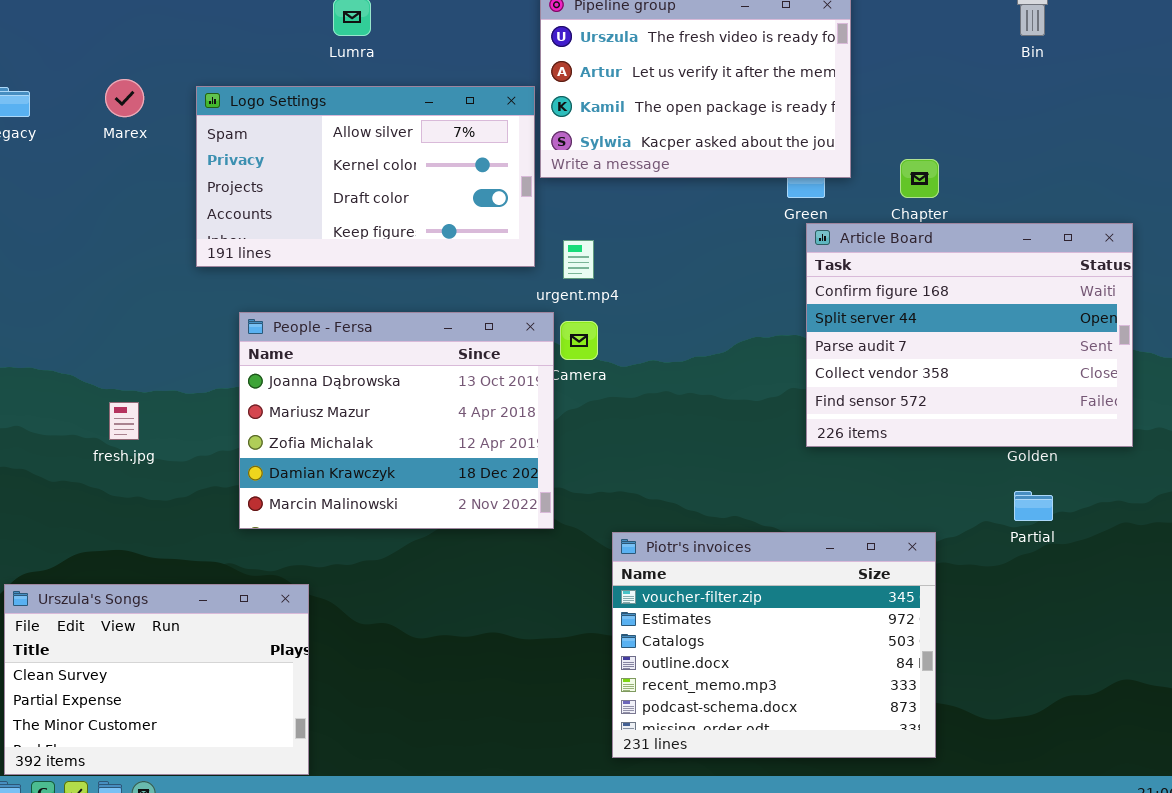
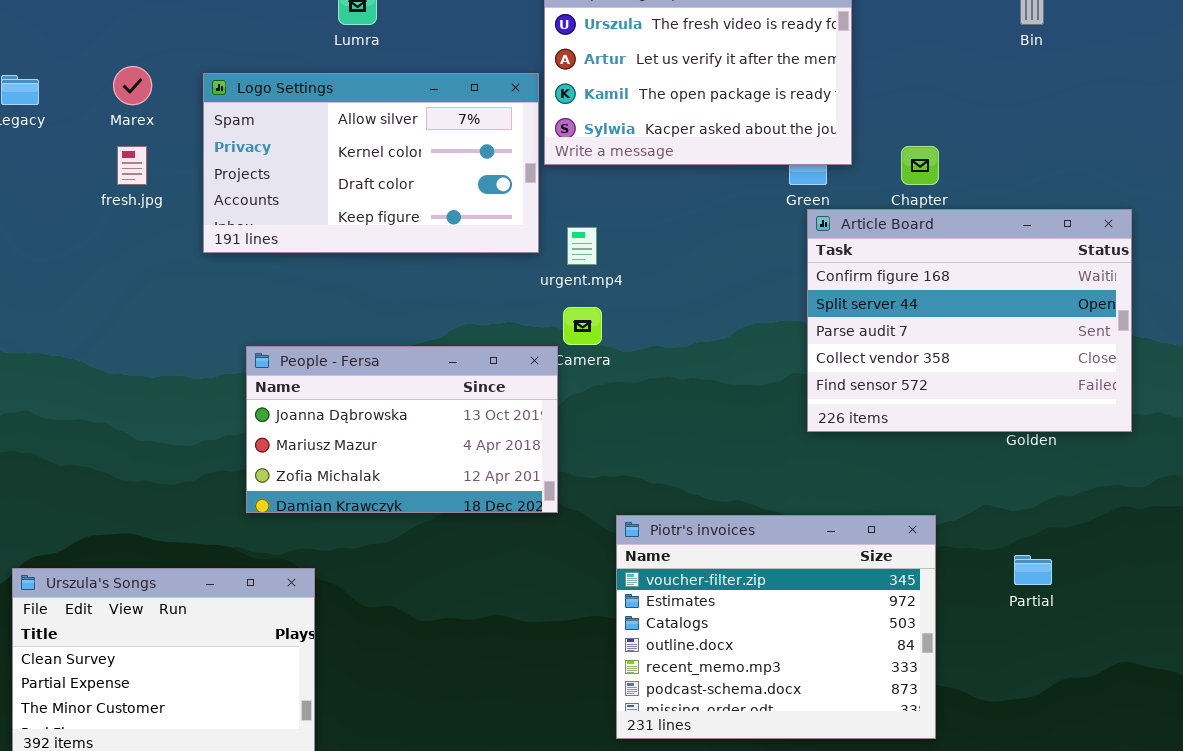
People - Fersa: [239,312,554,529] -> [246,346,558,513], resized
fresh.jpg: [109,402,139,440] -> [117,146,147,185], moved
Partial: [1014,491,1053,521] -> [1014,555,1052,585], moved

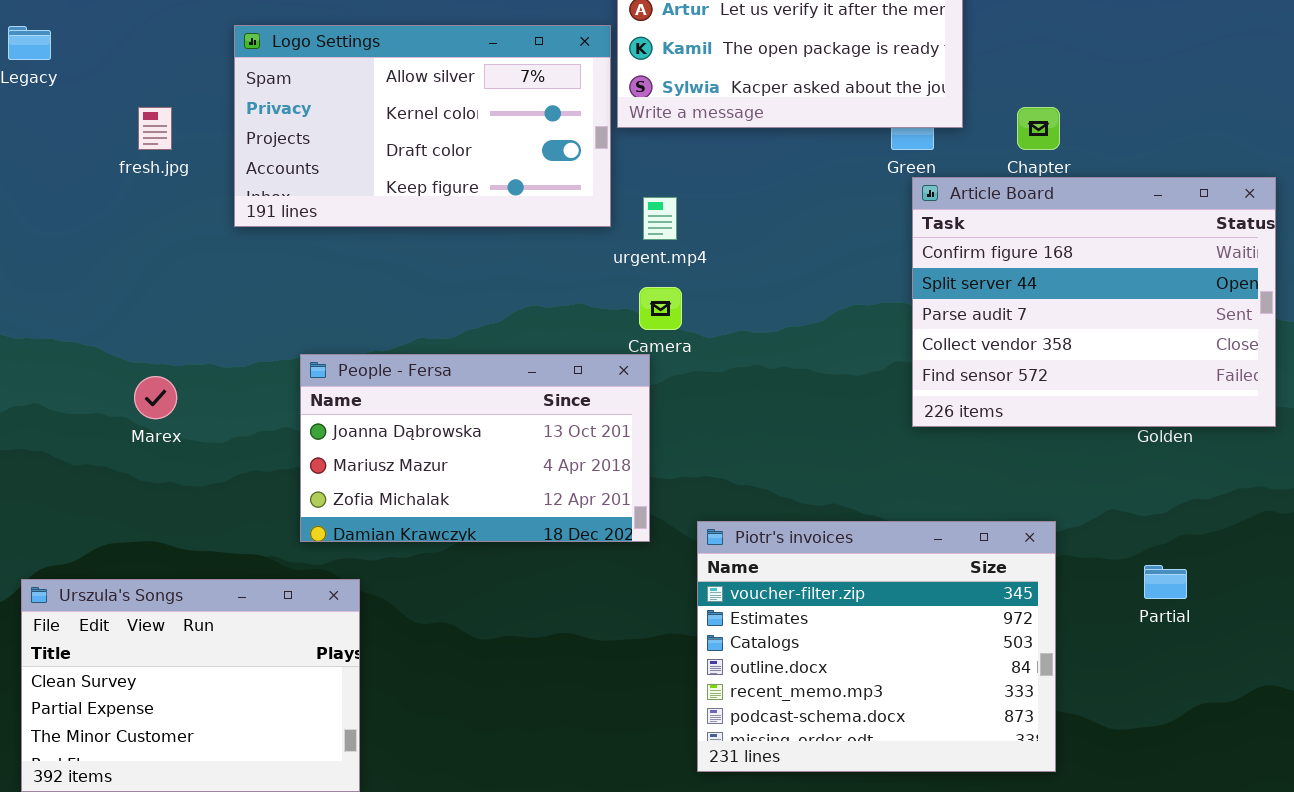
Marex: [113,66,152,105] -> [134,376,177,419], moved
People - Fersa: [246,346,558,513] -> [300,354,650,542], moved

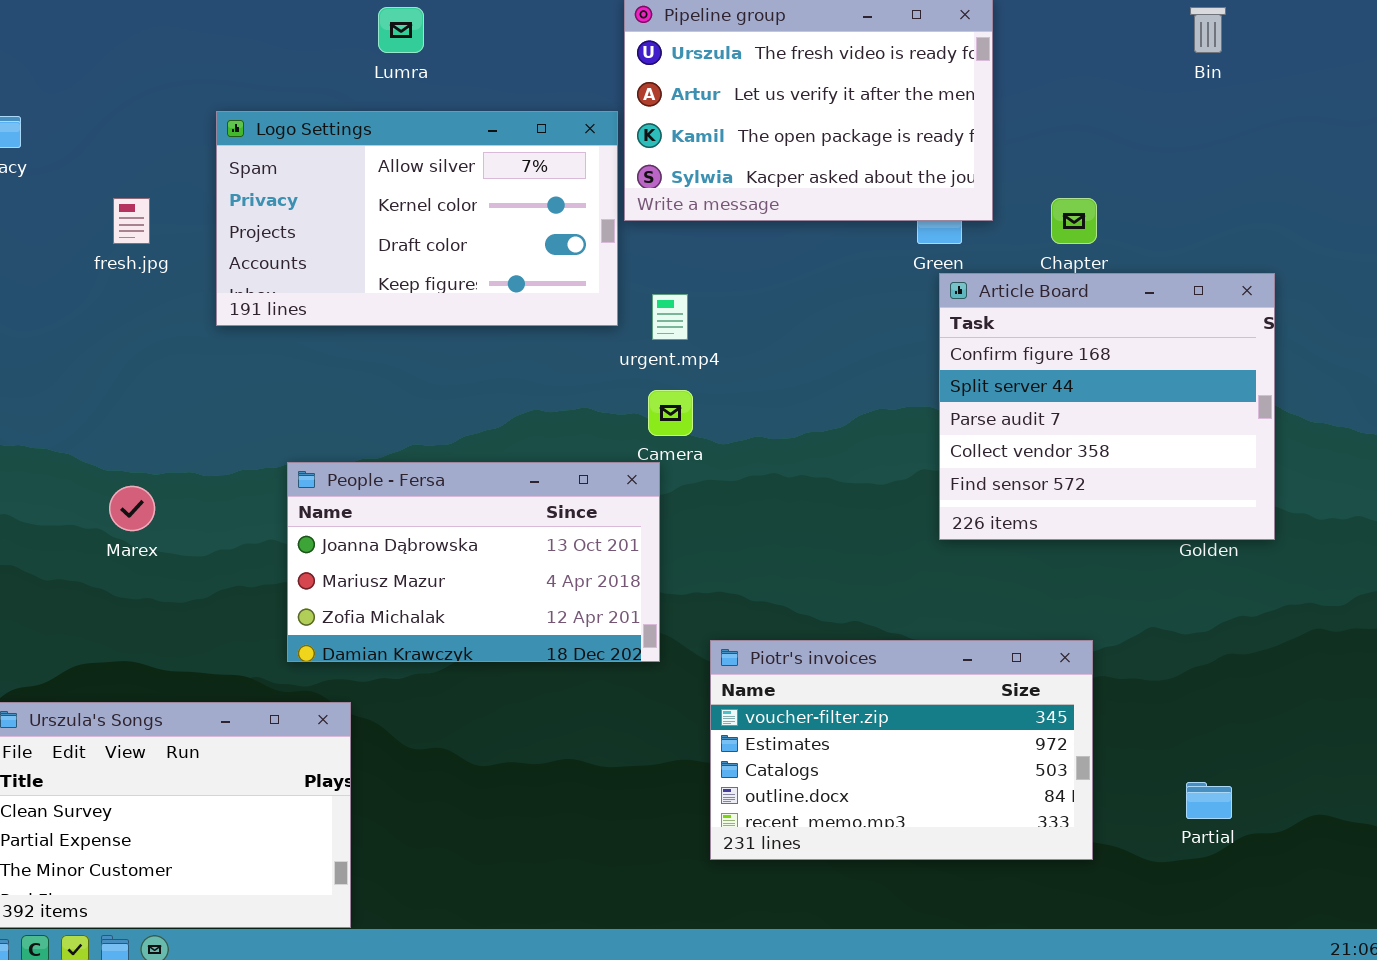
Article Board: [912,177,1276,427] -> [939,273,1275,540], resized
Piotr's invoices: [697,521,1056,772] -> [710,640,1093,860], resized
Partial: [1144,565,1187,599] -> [1186,782,1232,819], moved

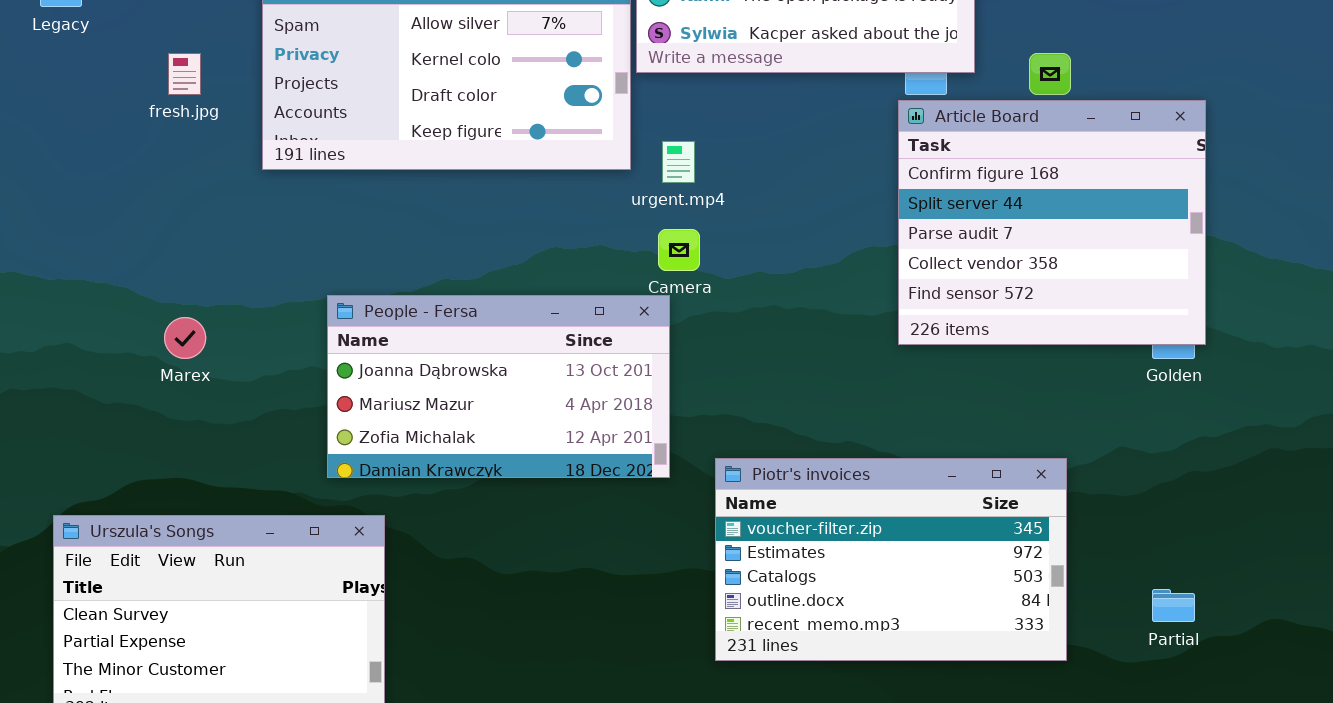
Article Board: [939,273,1275,540] -> [898,100,1206,345], moved

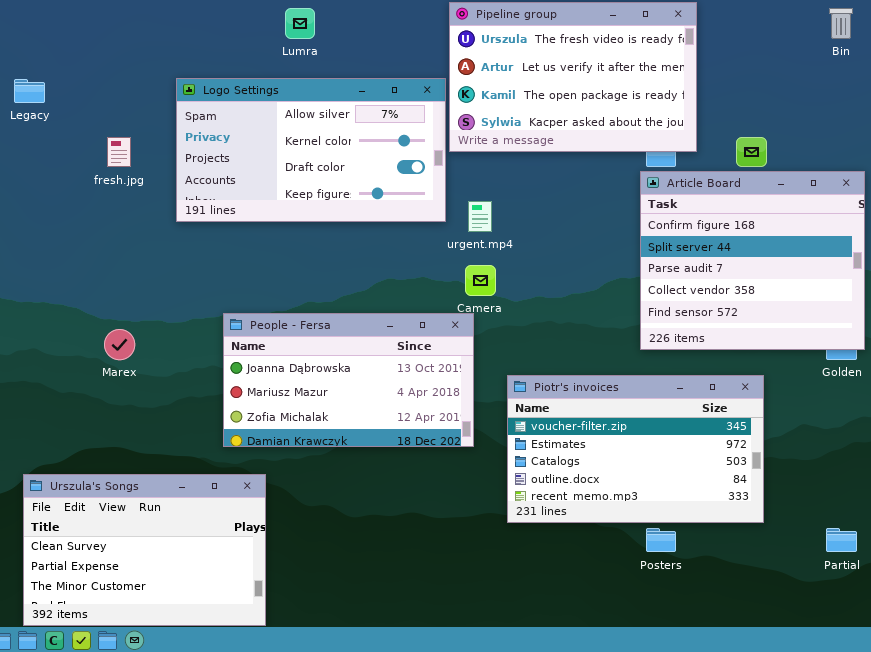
Piotr's invoices: [715,458,1067,661] -> [507,375,764,523], moved

